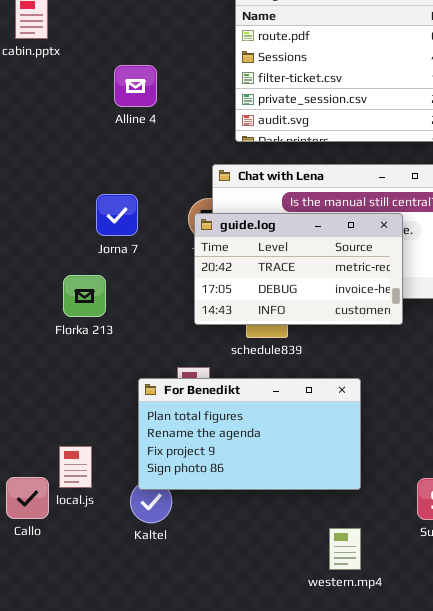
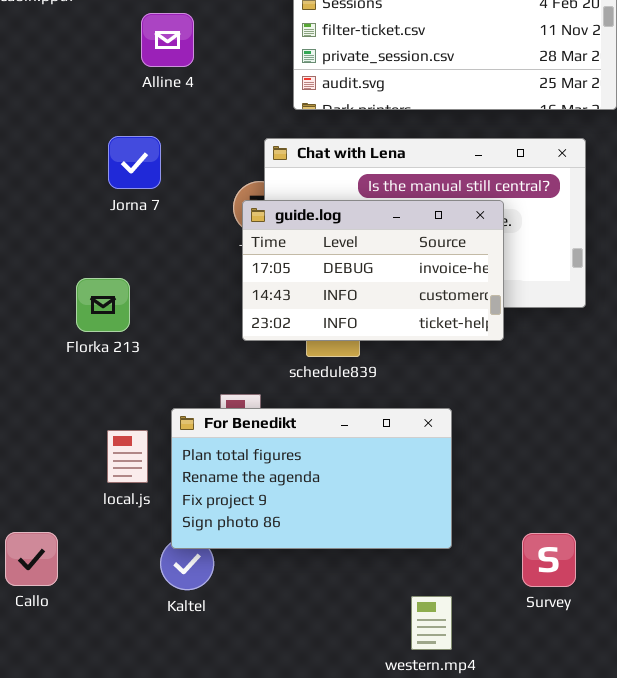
Jorna 7: [96,194,138,236] -> [108,136,161,189], moved
guide.log: [194,213,403,325] -> [242,200,504,341], scrolled down 1 row
local.js: [59,446,92,488] -> [107,430,148,483], moved

